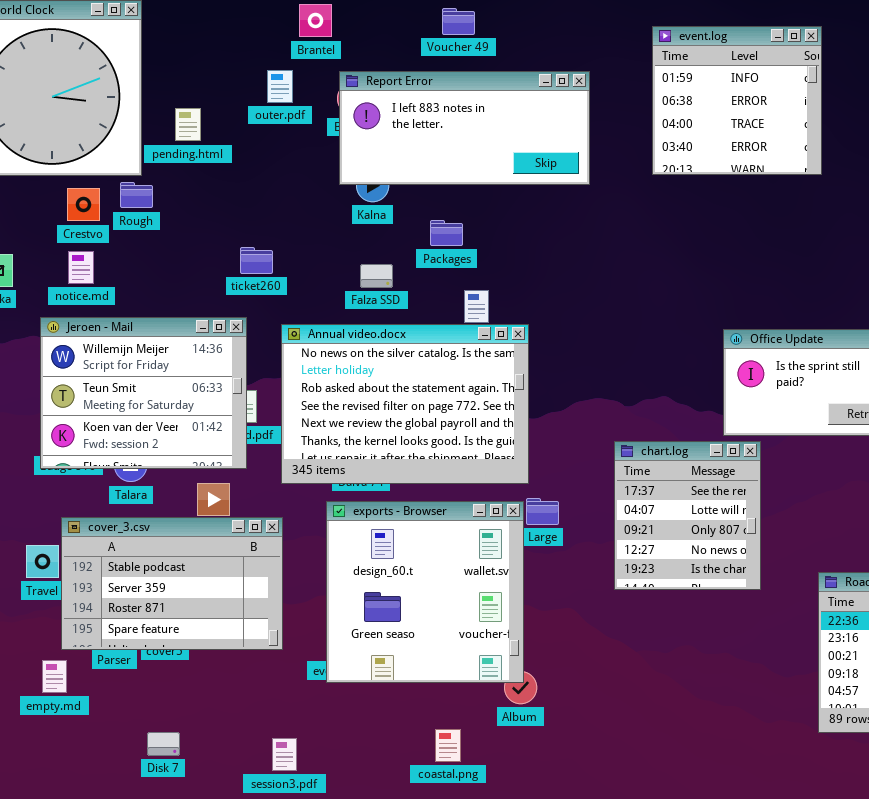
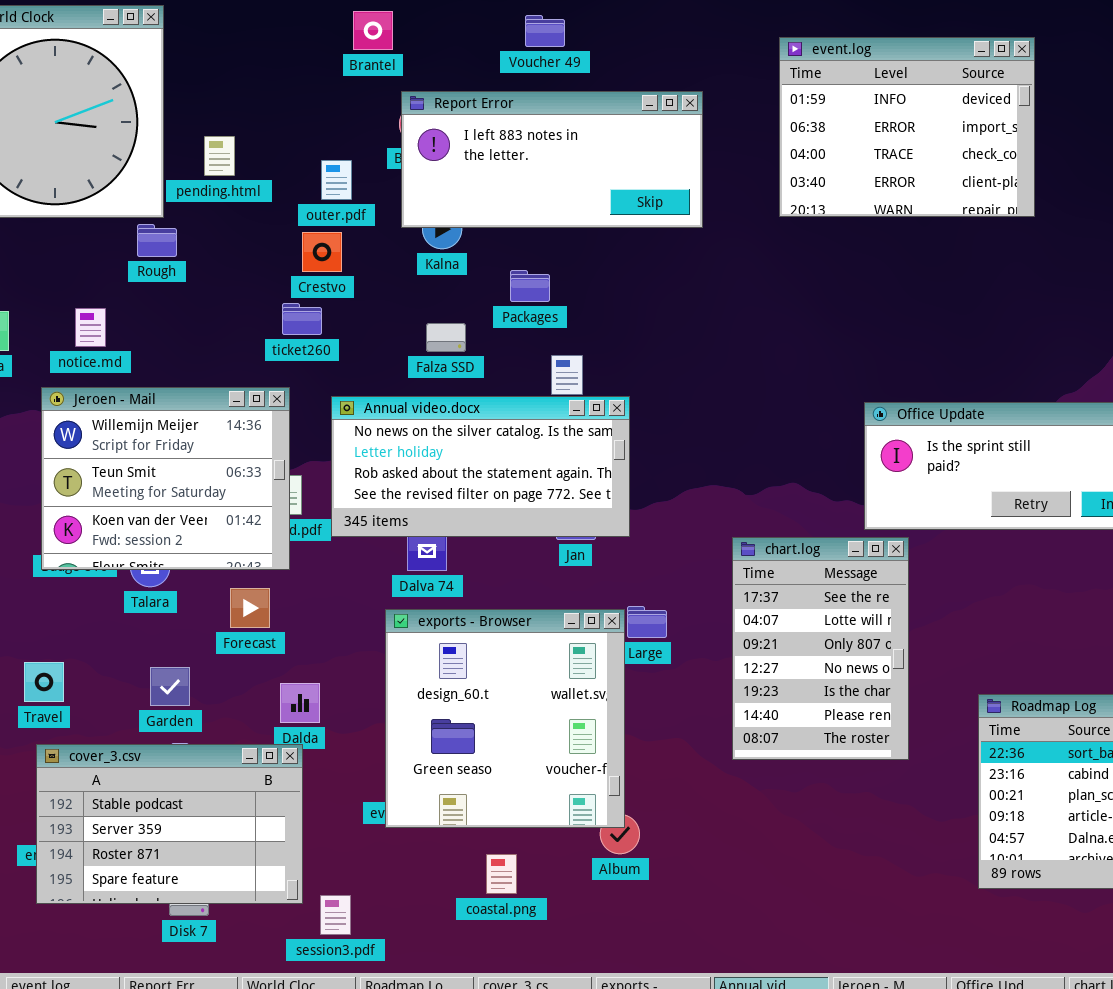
event.log: [652,26,822,175] -> [779,37,1035,217], resized
outer.pdf: [267,70,293,103] -> [321,160,352,200], moved
Crestvo: [67,188,100,221] -> [302,232,342,272], moved
Annual video.docx: [281,324,529,484] -> [331,396,630,537], resized
chart.log: [614,441,761,590] -> [732,537,909,760], resized
cover_3.csv: [61,517,283,650] -> [36,744,303,904], moved
coastal.png: [435,729,461,762] -> [486,854,517,894], moved

